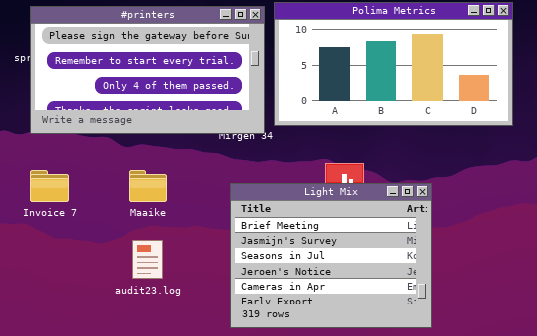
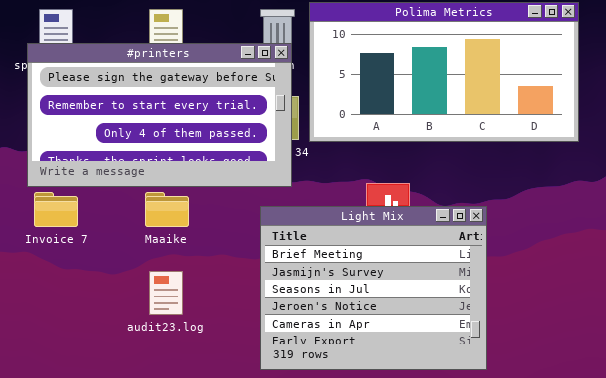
#printers: [30,6,265,134] -> [27,43,292,187], moved

